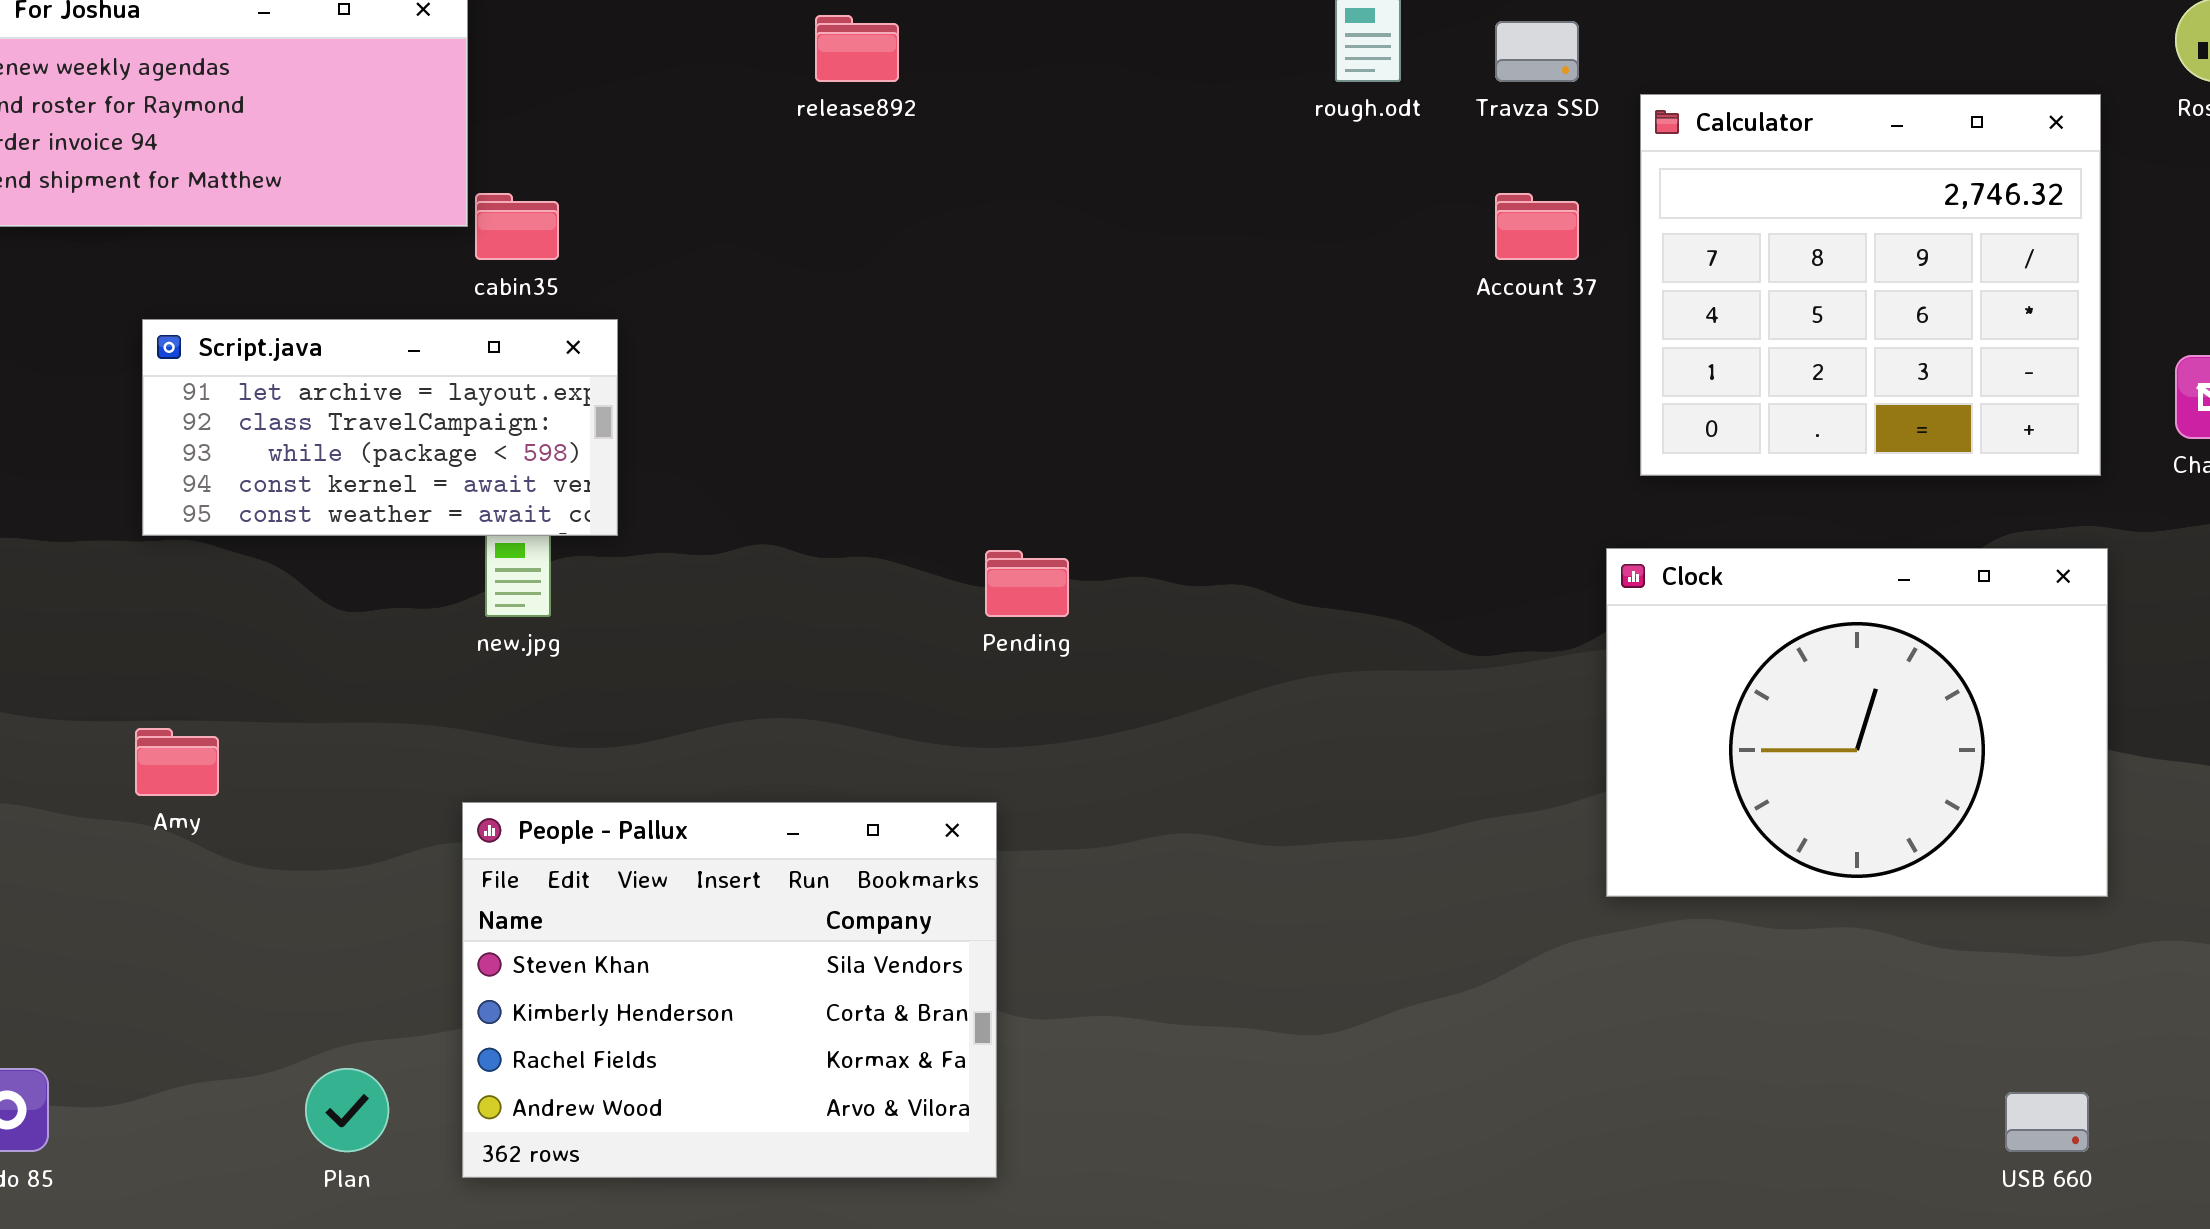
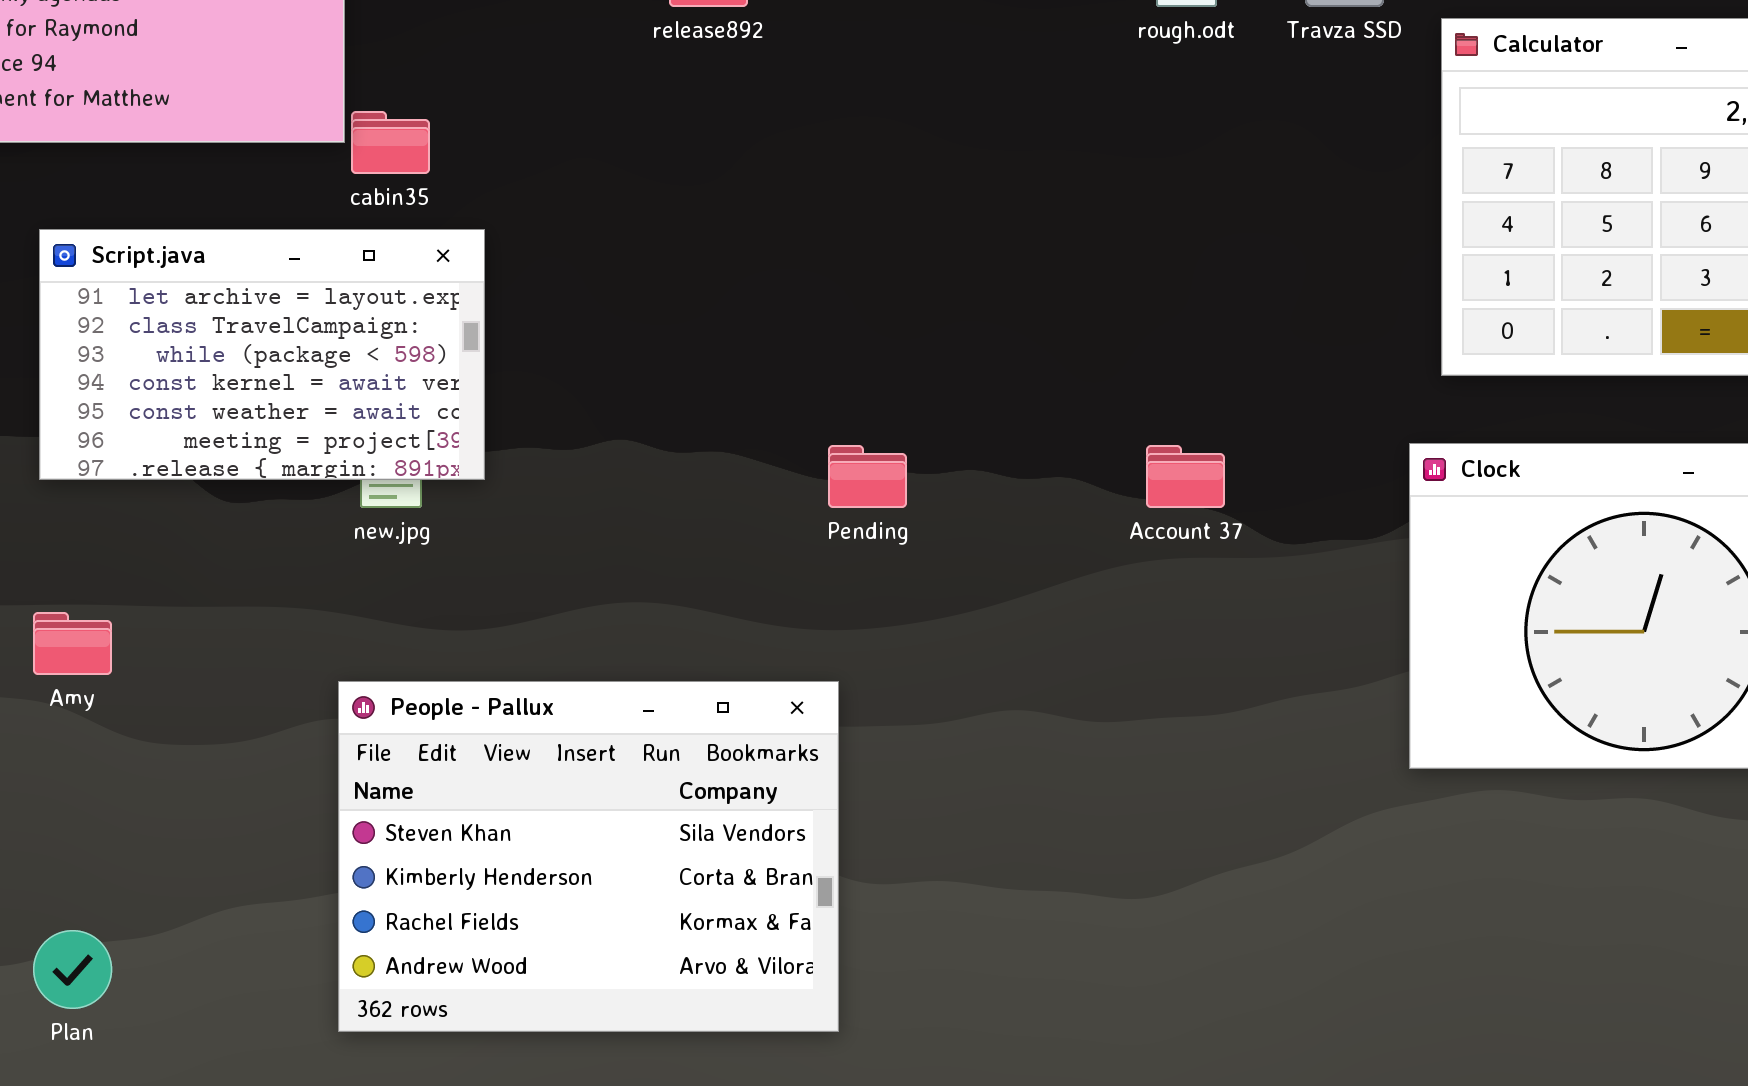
Account 37: [1495,193,1579,260] -> [1146,445,1225,508], moved
Script.java: [142,319,618,536] -> [39,229,485,480], resized
Plan: [305,1068,389,1152] -> [33,930,112,1009], moved

